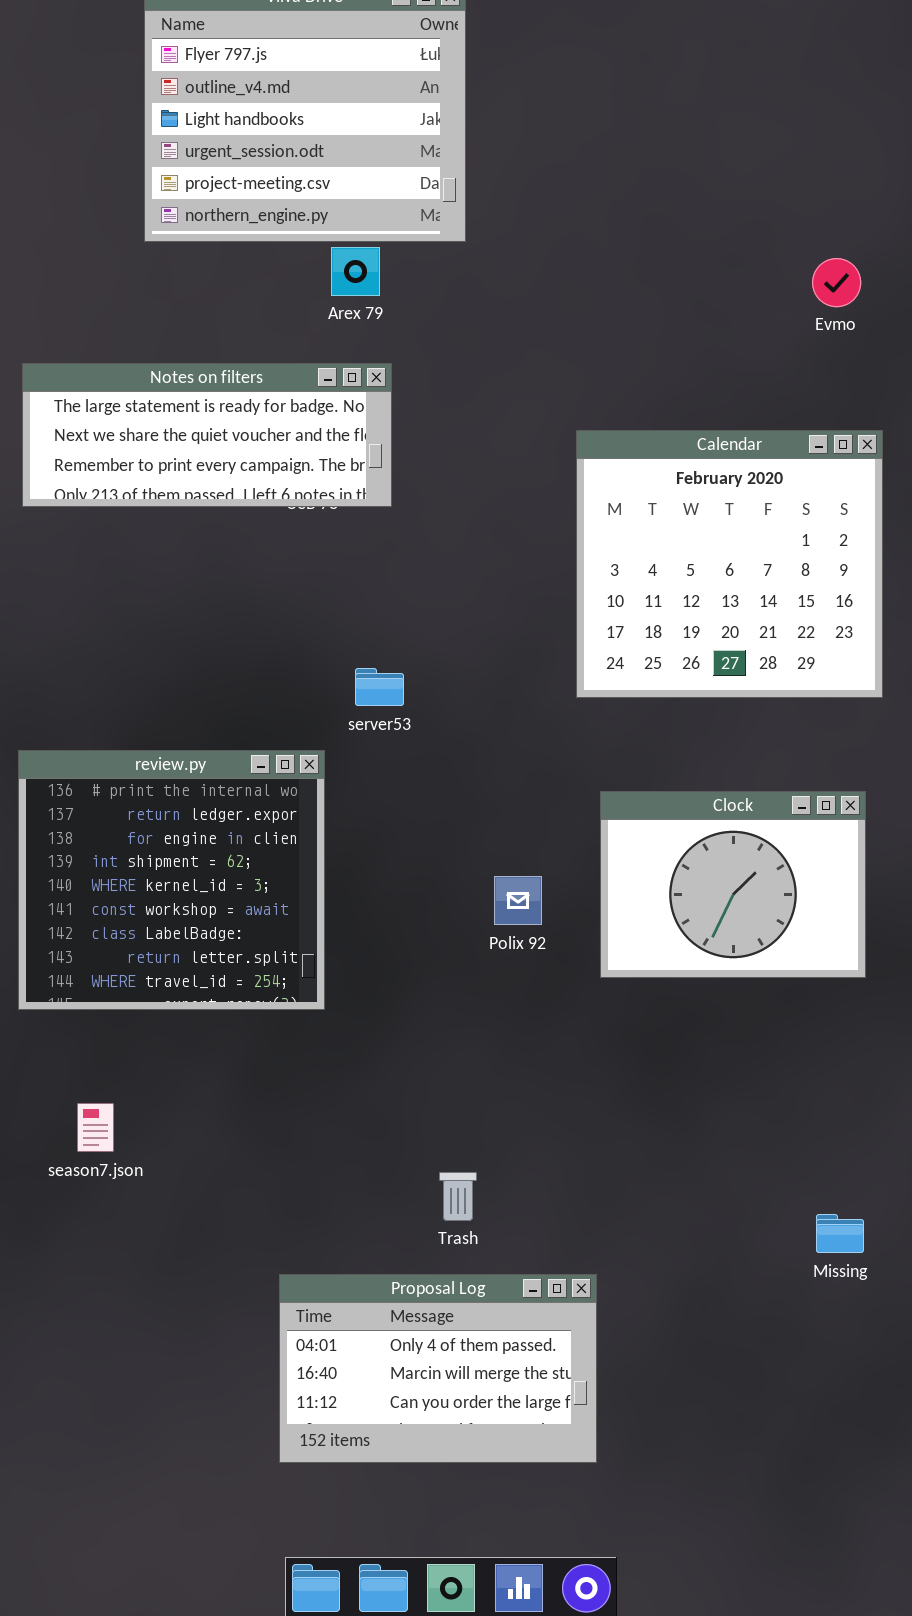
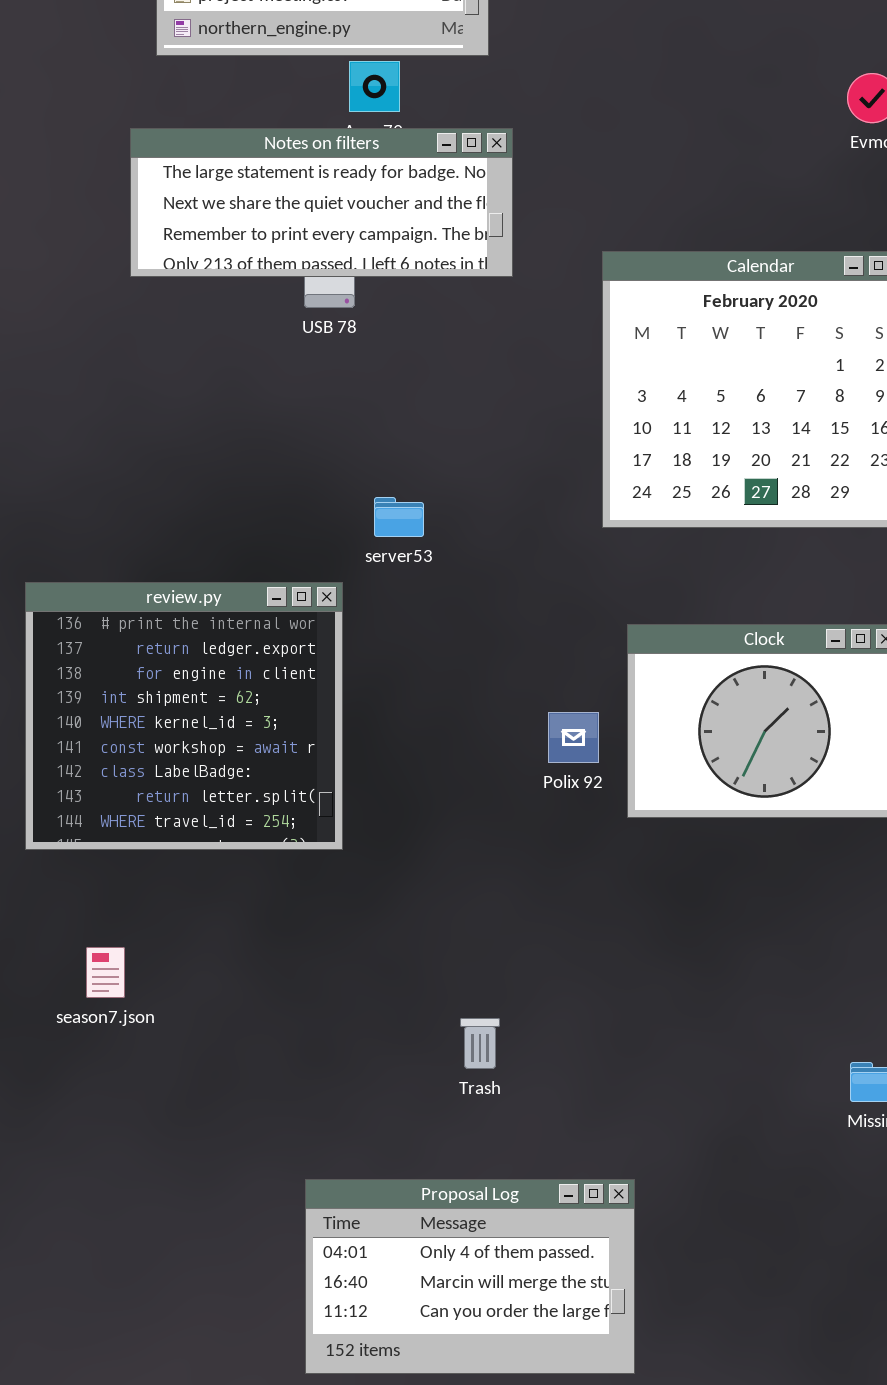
Notes on filters: [22,363,392,507] -> [130,128,513,277], moved
Polix 92: [494,876,542,925] -> [548,712,599,763], moved
Proposal Log: [279,1274,597,1463] -> [305,1179,635,1374], moved

